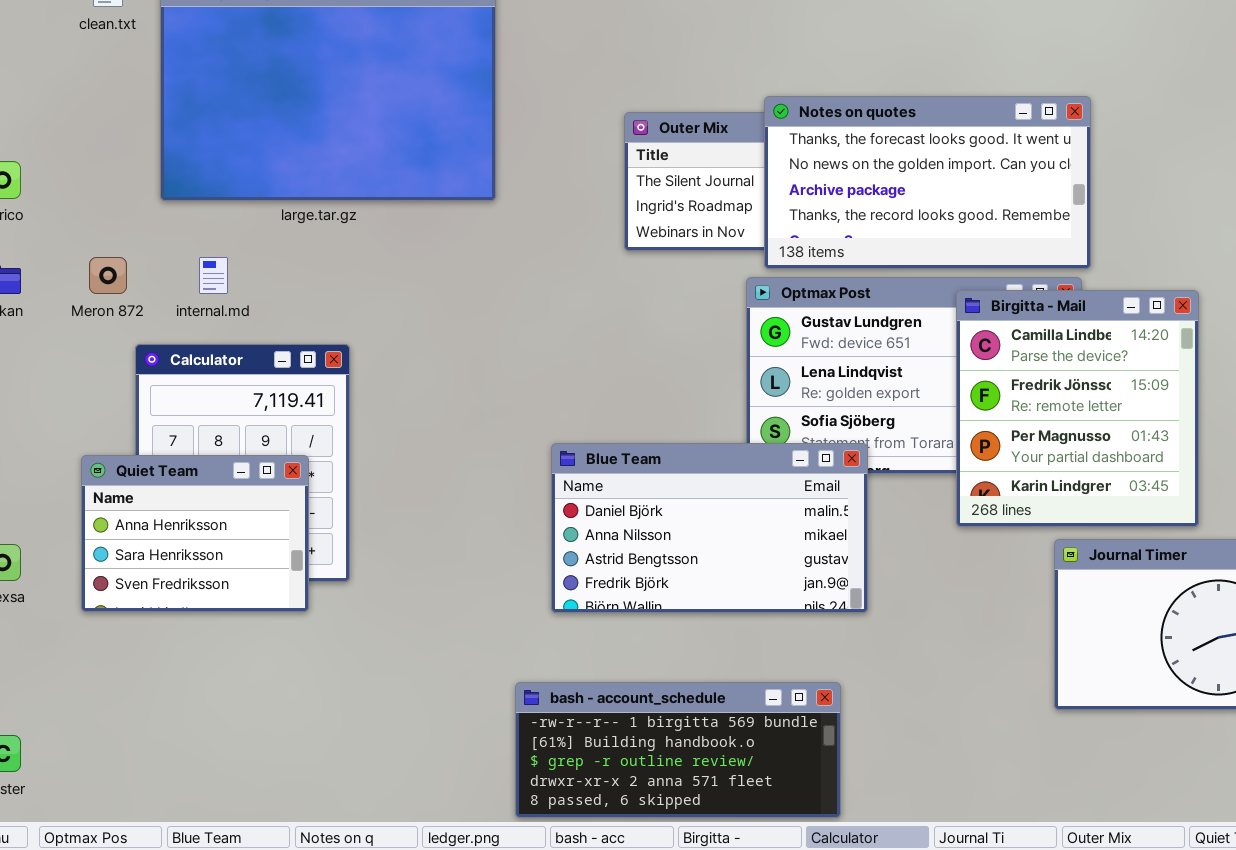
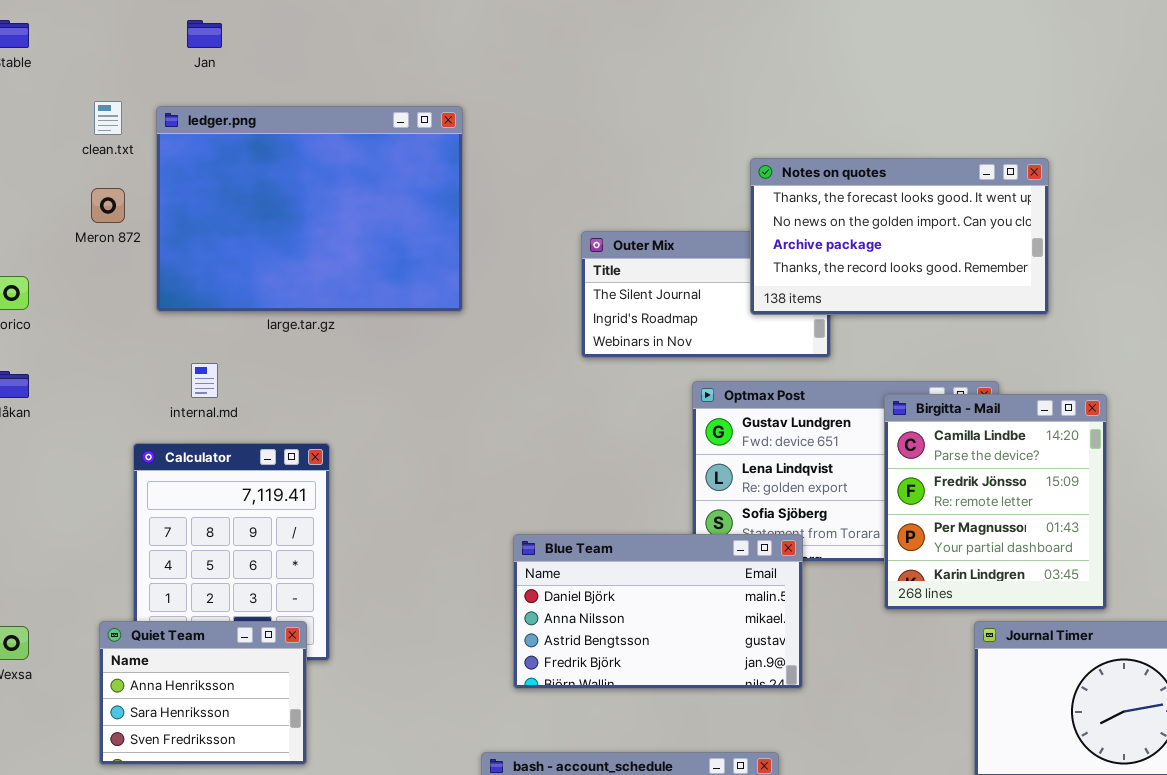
Notes on quotes: [764,96,1091,269] -> [750,158,1049,315], moved
Meron 872: [89,257,127,294] -> [91,188,125,223], moved
Quiet Team: [81,455,309,612] -> [99,621,307,765], moved

